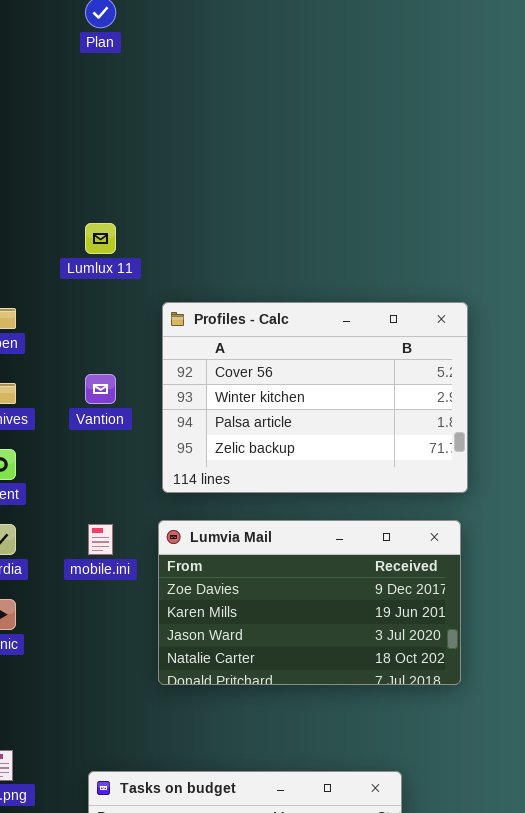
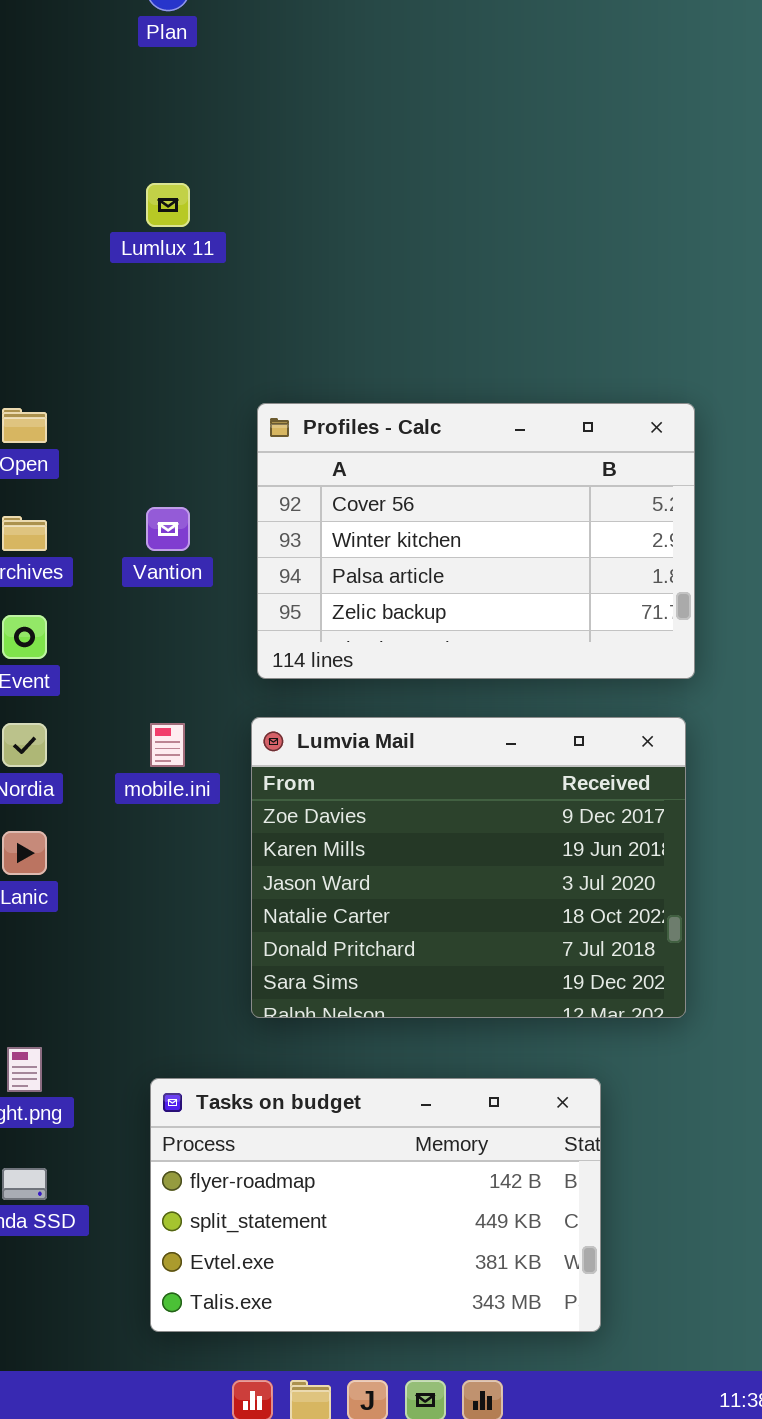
Lumlux 11: [85,223,116,254] -> [146,183,190,227], moved
Lumvia Mail: [158,520,461,685] -> [251,717,686,1018], resized

